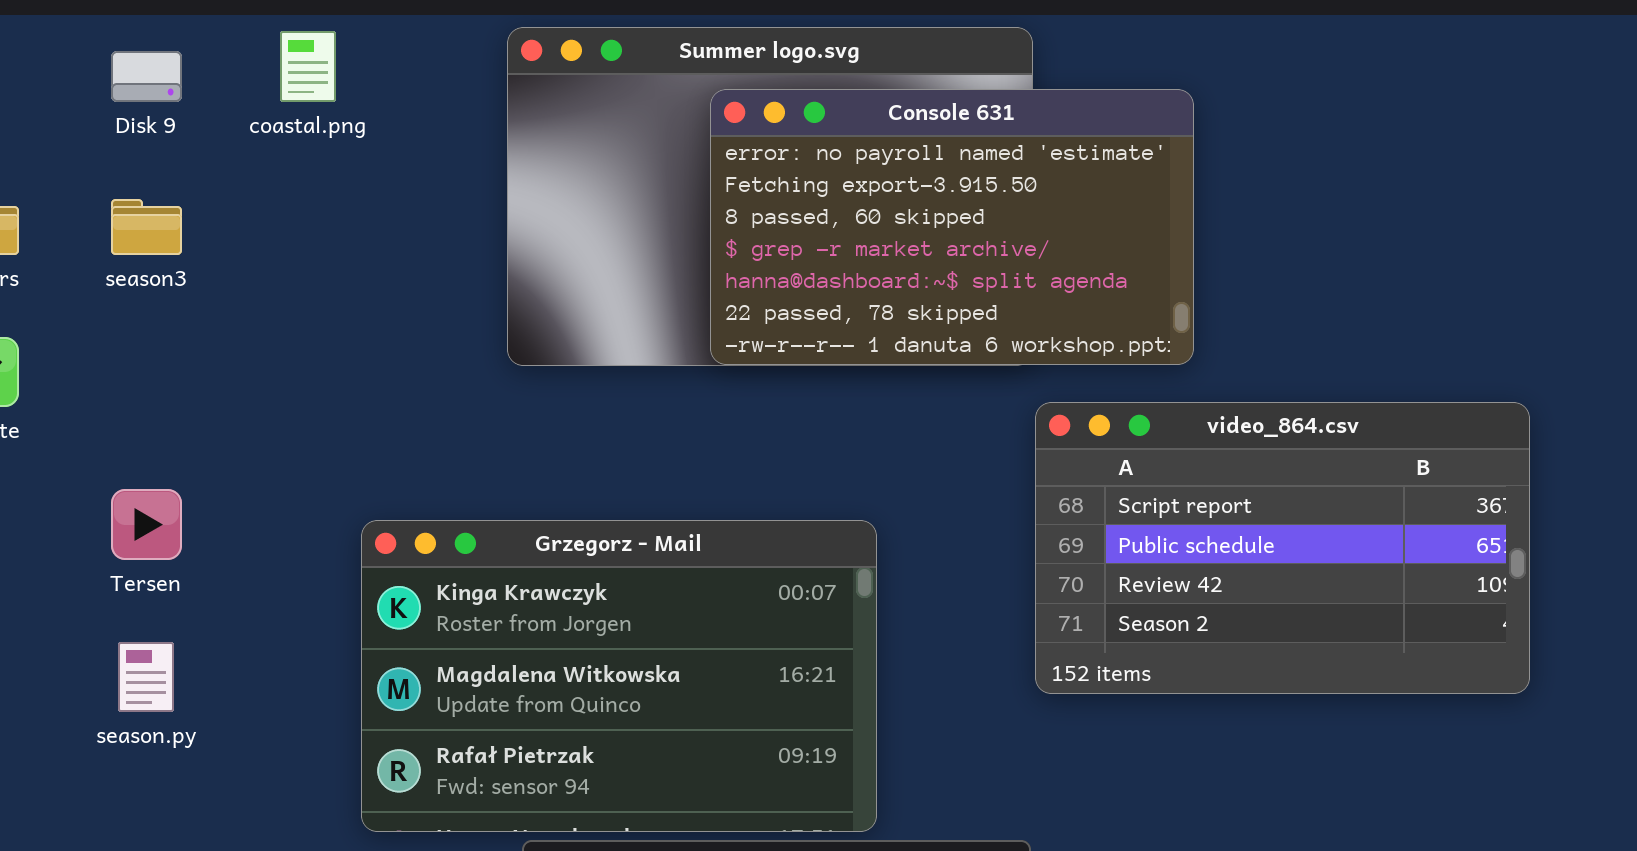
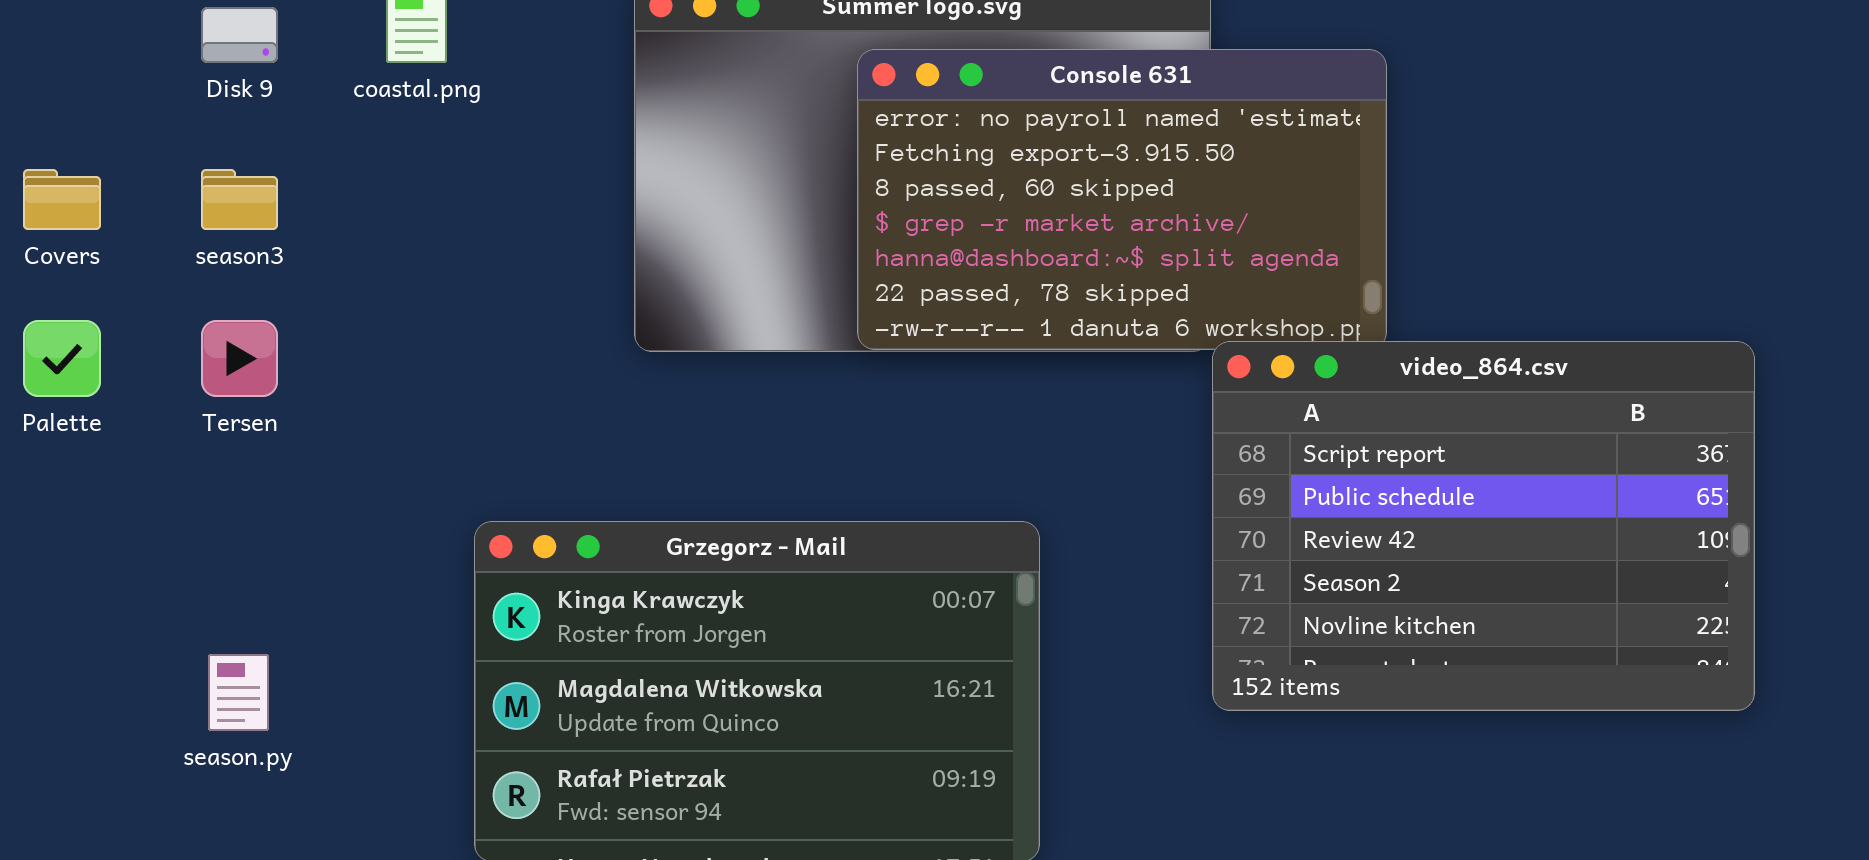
video_864.csv: [1035,402,1530,694] -> [1212,341,1755,711], resized
Tersen: [111,489,182,560] -> [201,320,278,397], moved

